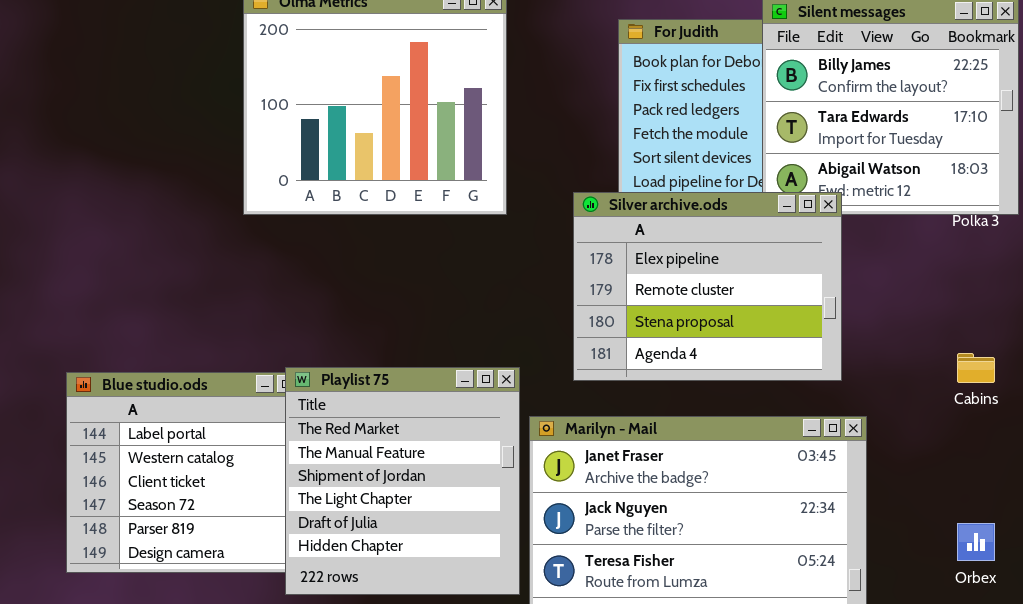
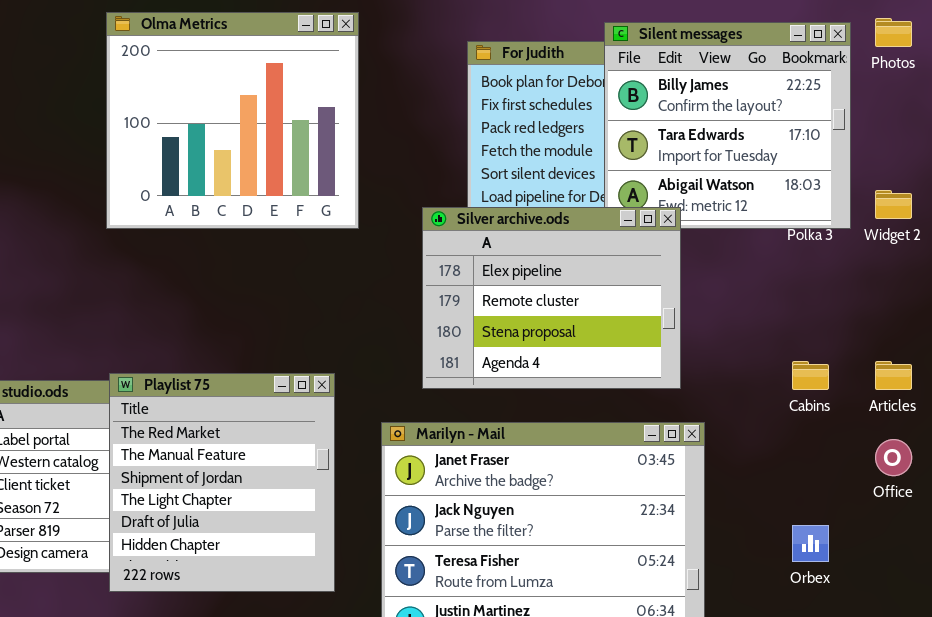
Playlist 75: [285,367,520,595] -> [109,373,335,592], moved

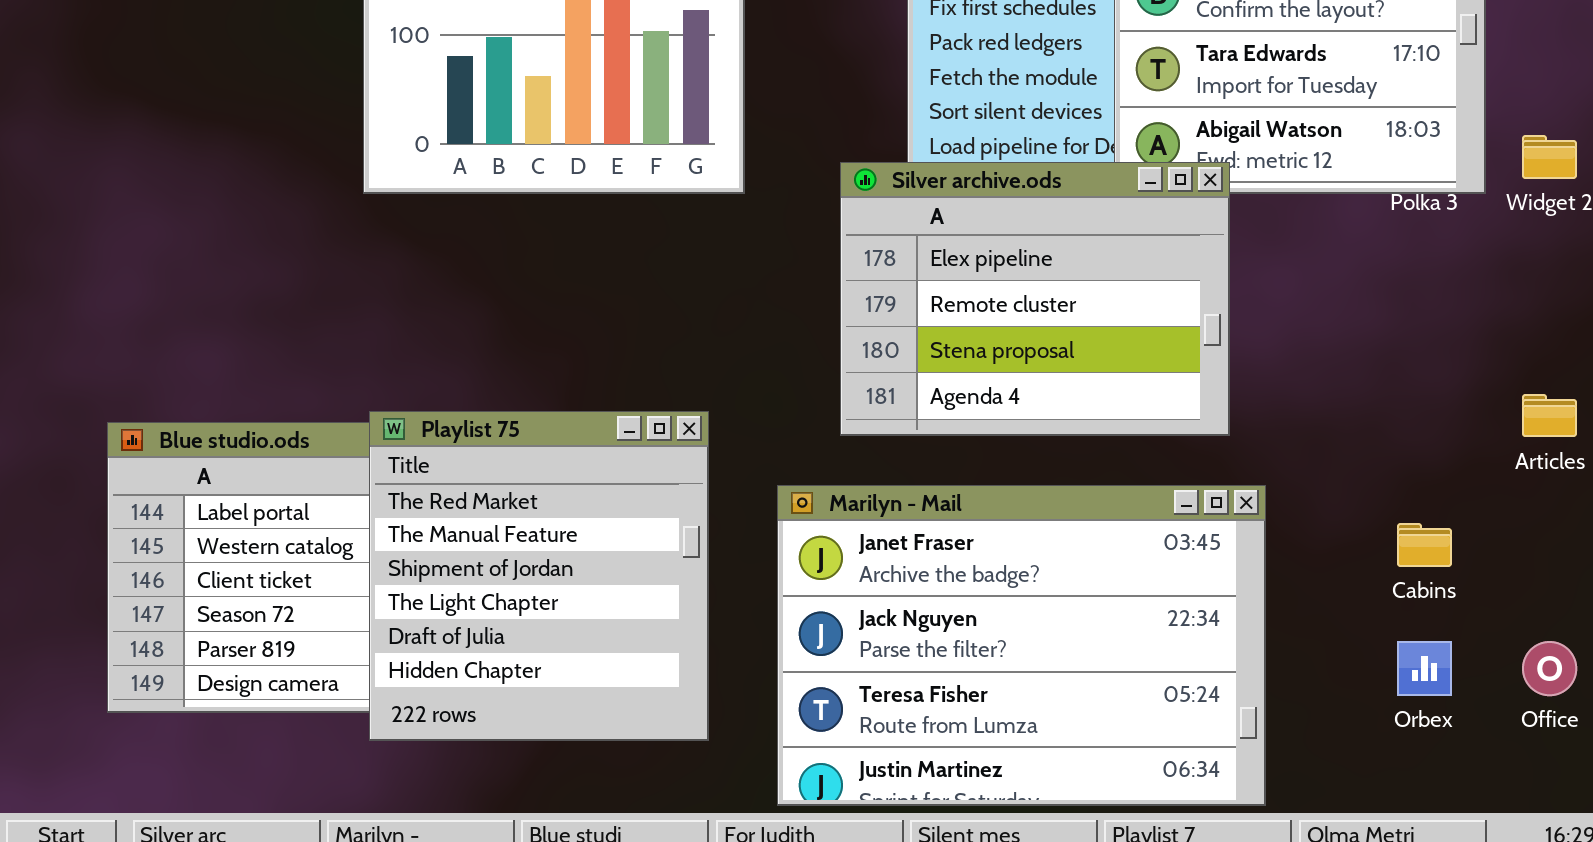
Cabins: [792,361,829,390] -> [1397,523,1452,567], moved
Office: [875,439,912,476] -> [1522,641,1577,696], moved

